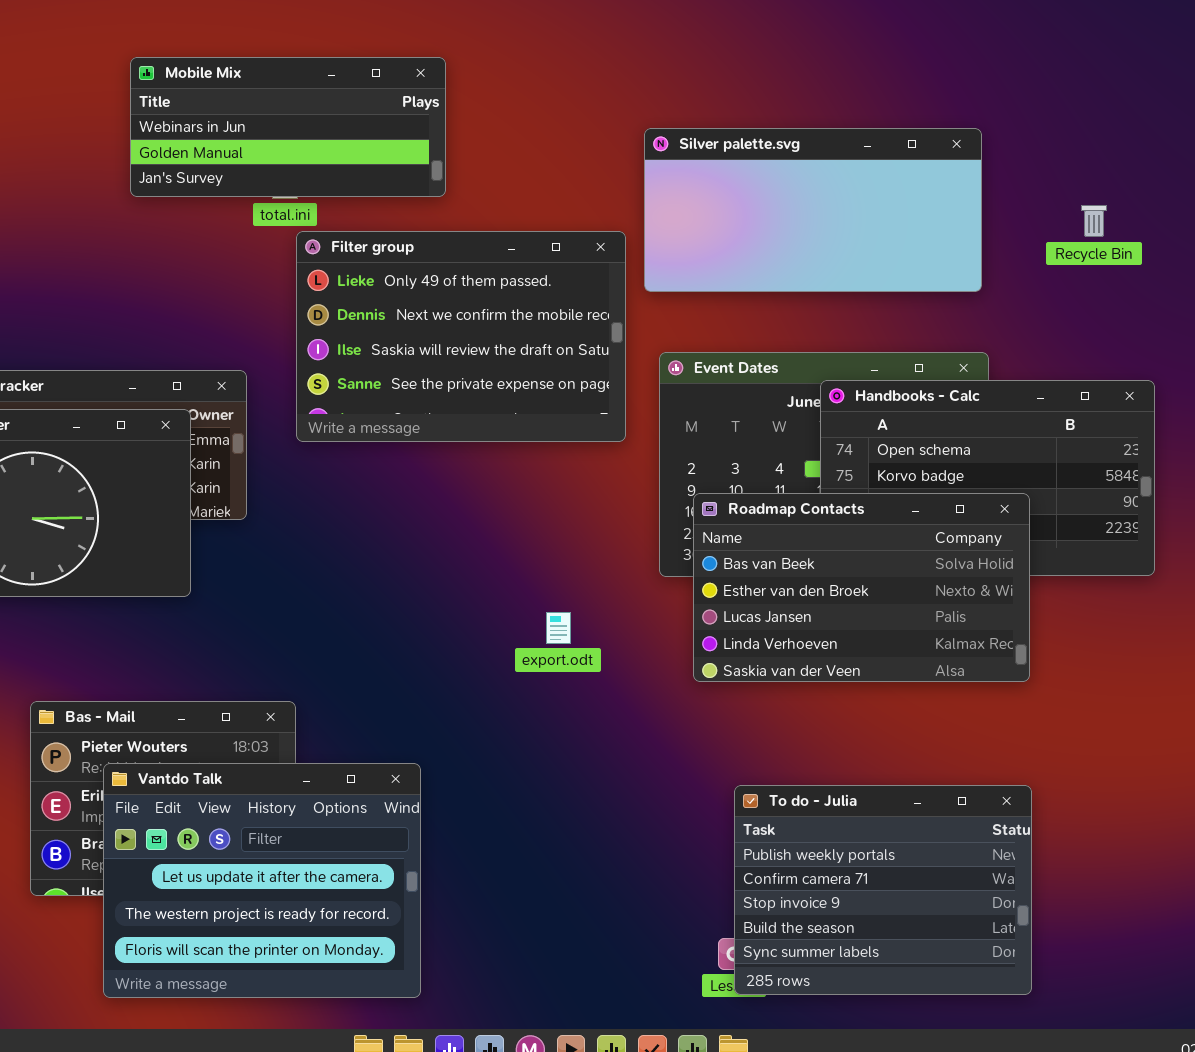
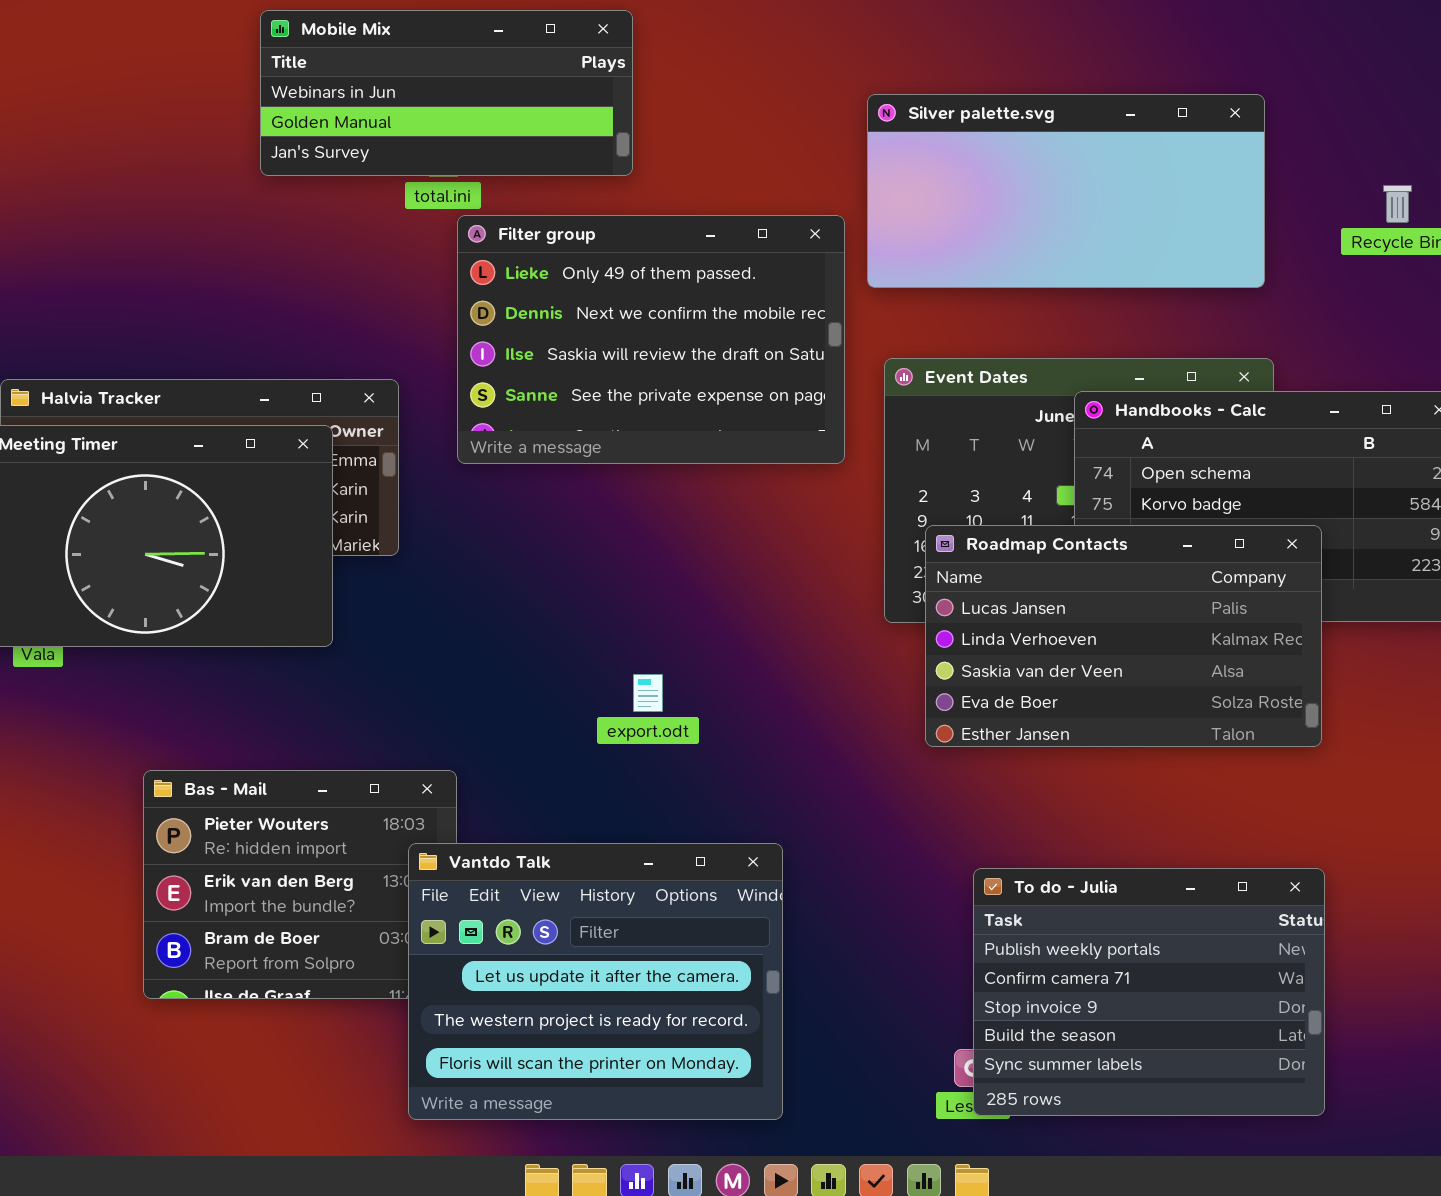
Roadmap Contacts: [693,493,1030,682] -> [925,525,1322,747], scrolled down 2 rows
export.odt: [546,612,571,644] -> [633,674,663,712], moved
Vantdo Talk: [103,763,421,998] -> [408,843,783,1120], moved

